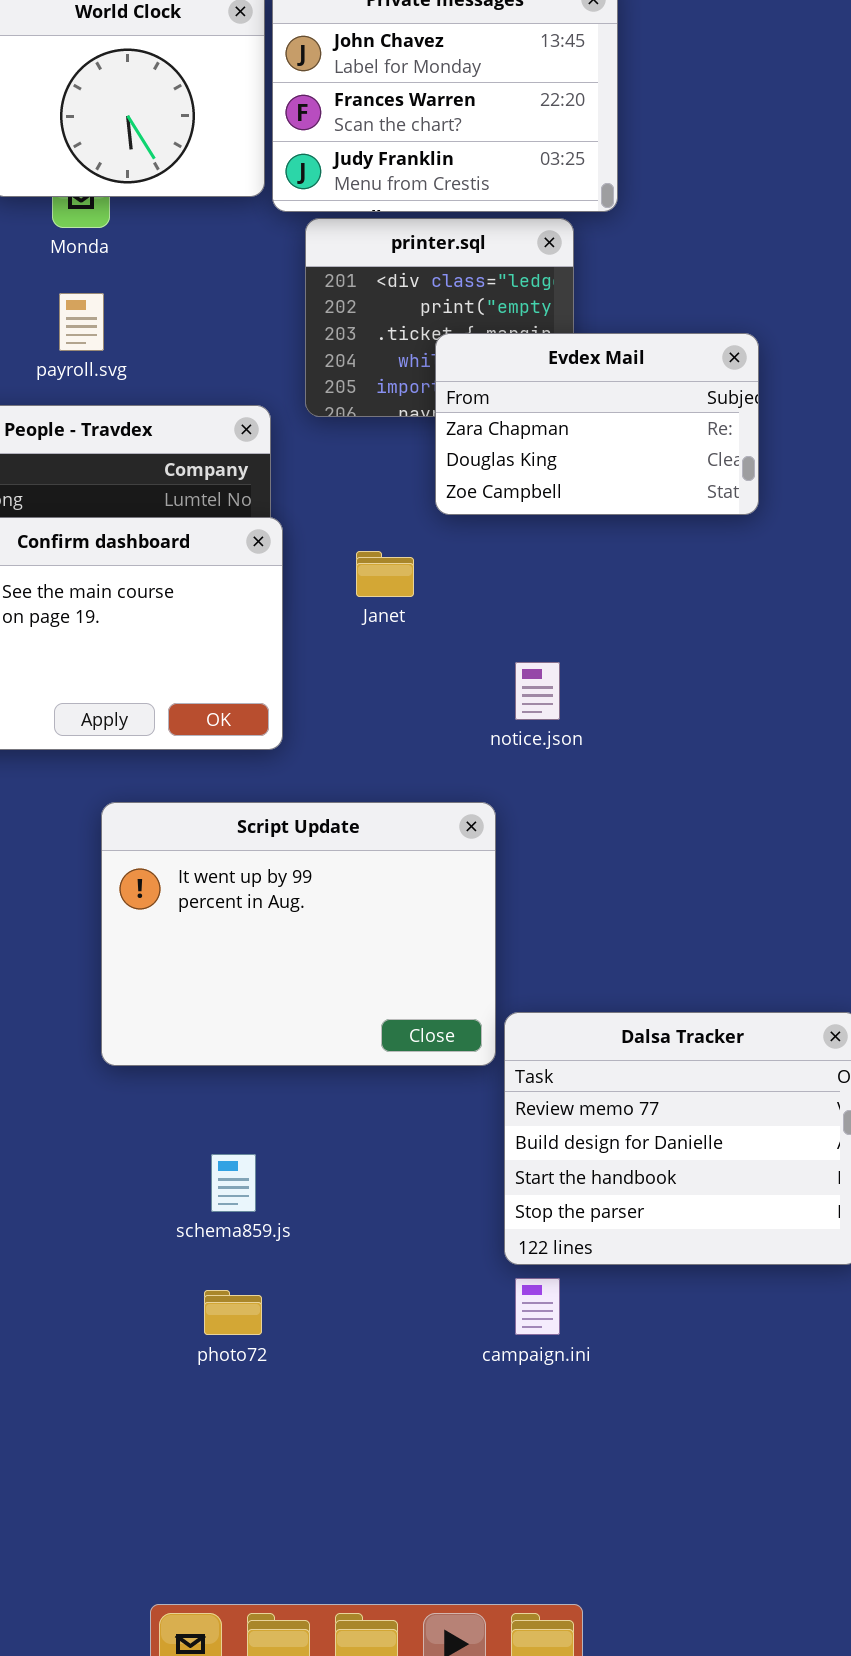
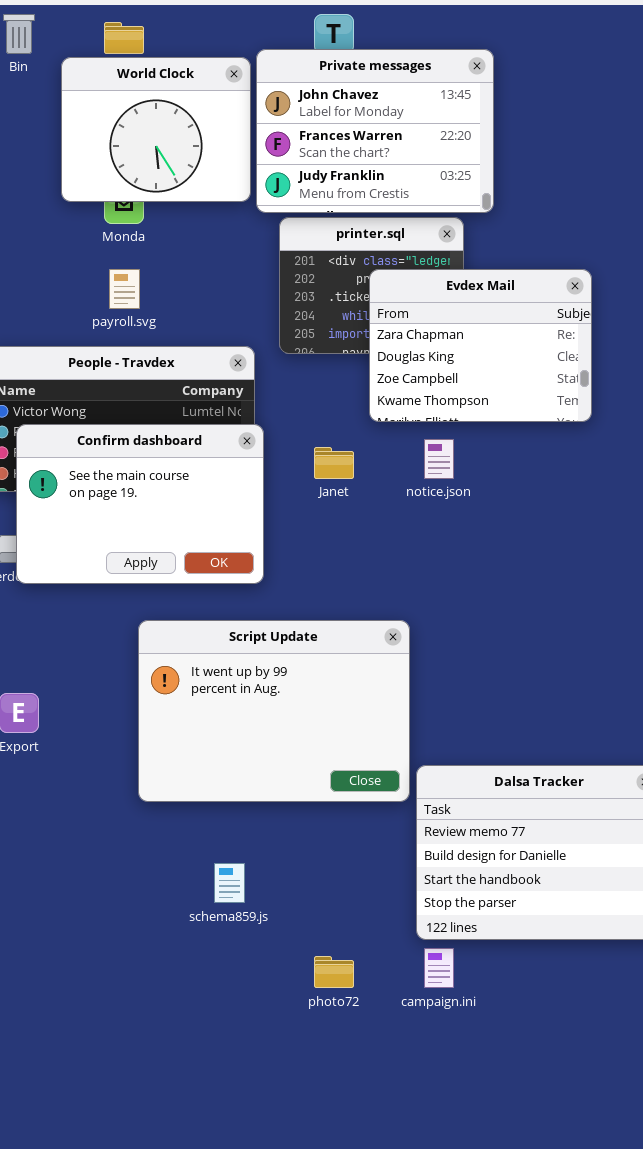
Evdex Mail: [435,333,759,515] -> [369,269,592,422], resized
notice.json: [515,662,560,720] -> [424,439,454,479], moved
photo72: [204,1290,262,1335] -> [314,956,354,988], moved

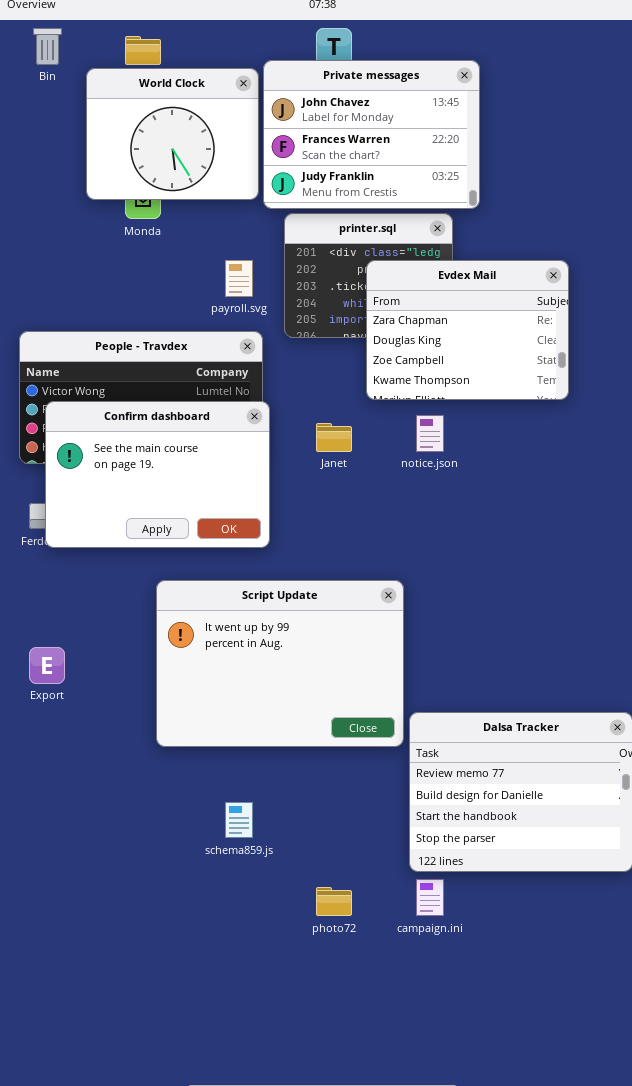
payroll.svg: [109,269,140,309] -> [225,260,253,297], moved

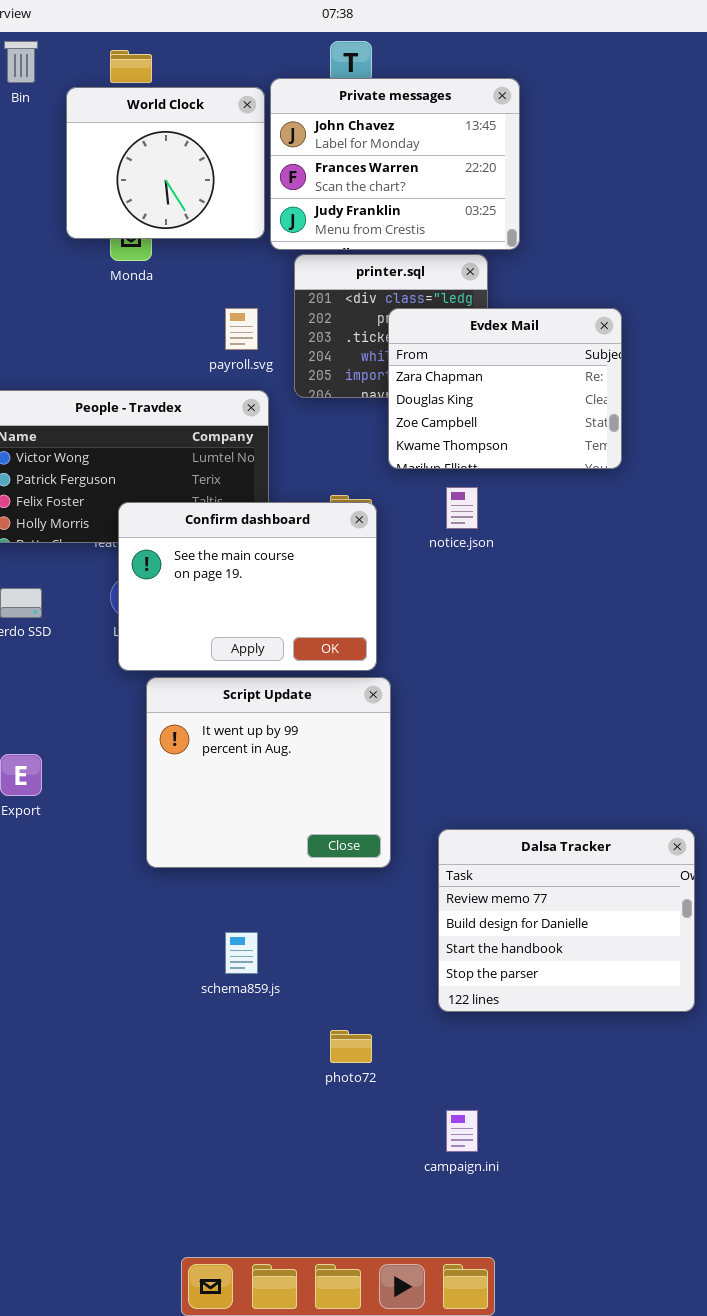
Confirm dashboard: [45,401,270,548] -> [118,502,377,671], moved
Script Update: [156,580,404,747] -> [146,677,391,868], resized
campaign.ini: [416,879,444,916] -> [446,1110,478,1152], moved

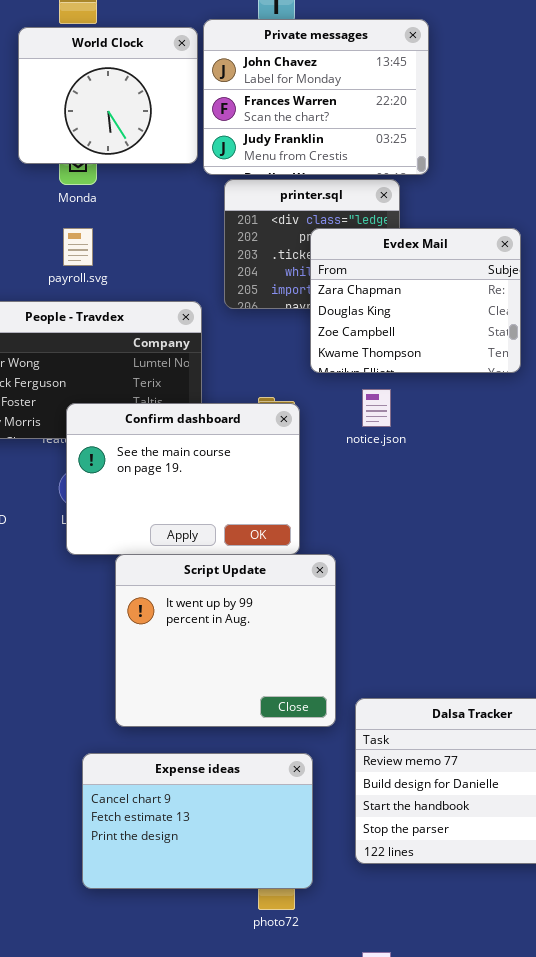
payroll.svg: [225,308,258,350] -> [63,228,93,266], moved
Script Update: [146,677,391,868] -> [115,554,336,727], moved
Expense ideas: none -> [82,753,313,889], opened

